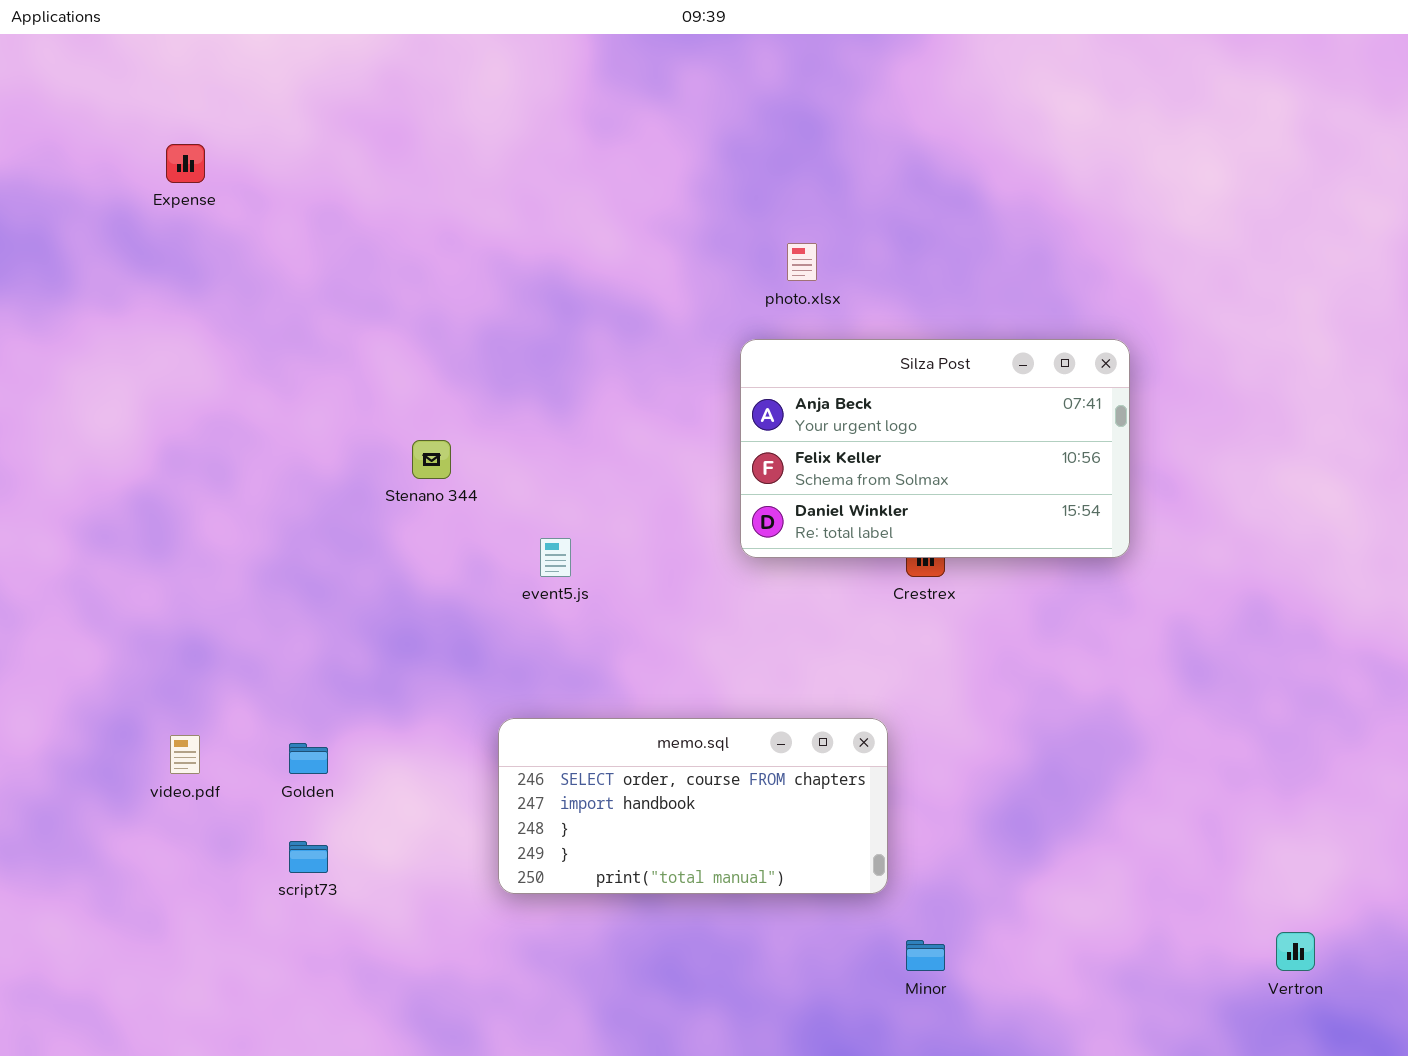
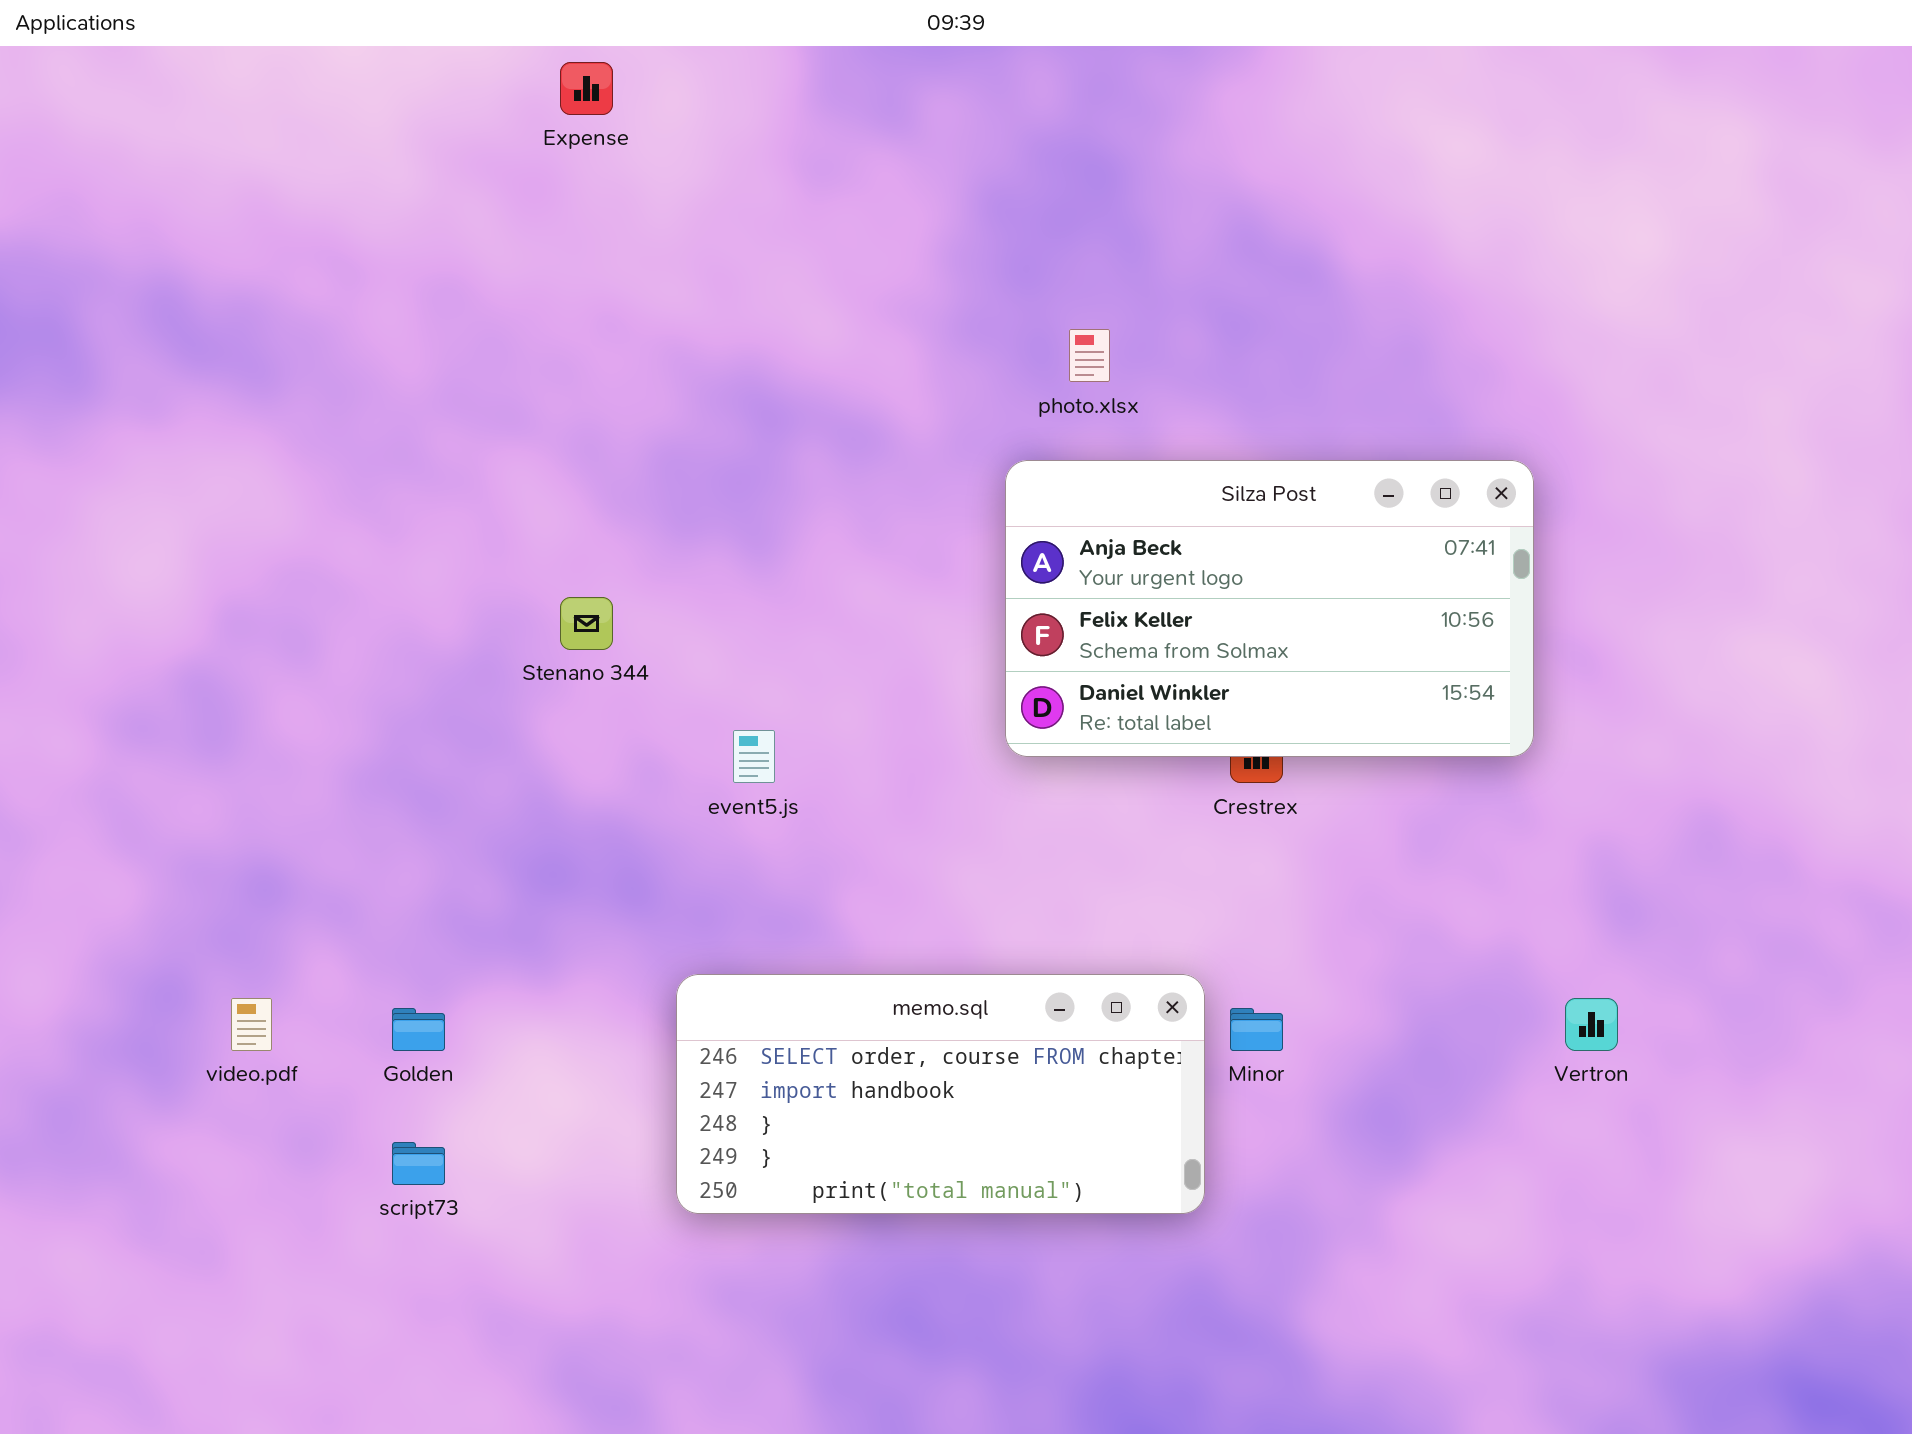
Expense: [166,144,205,183] -> [560,62,613,115], moved
Vertron: [1276,932,1315,971] -> [1565,998,1618,1051], moved
Minor: [906,940,945,971] -> [1230,1008,1283,1051], moved

